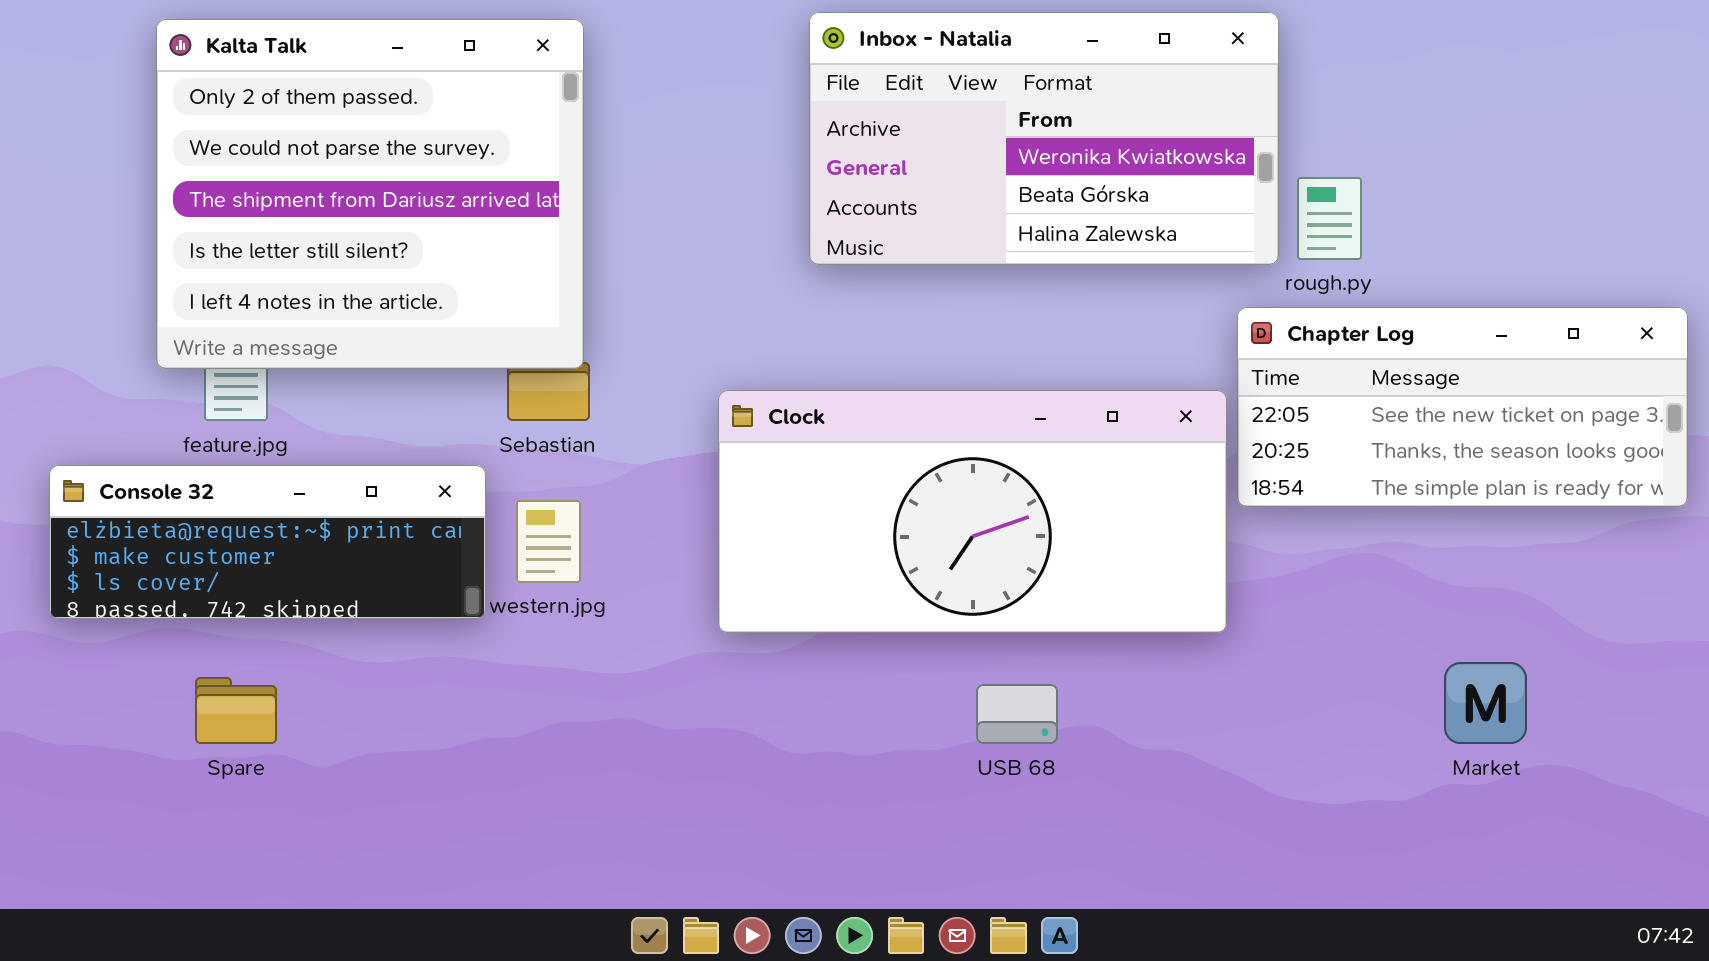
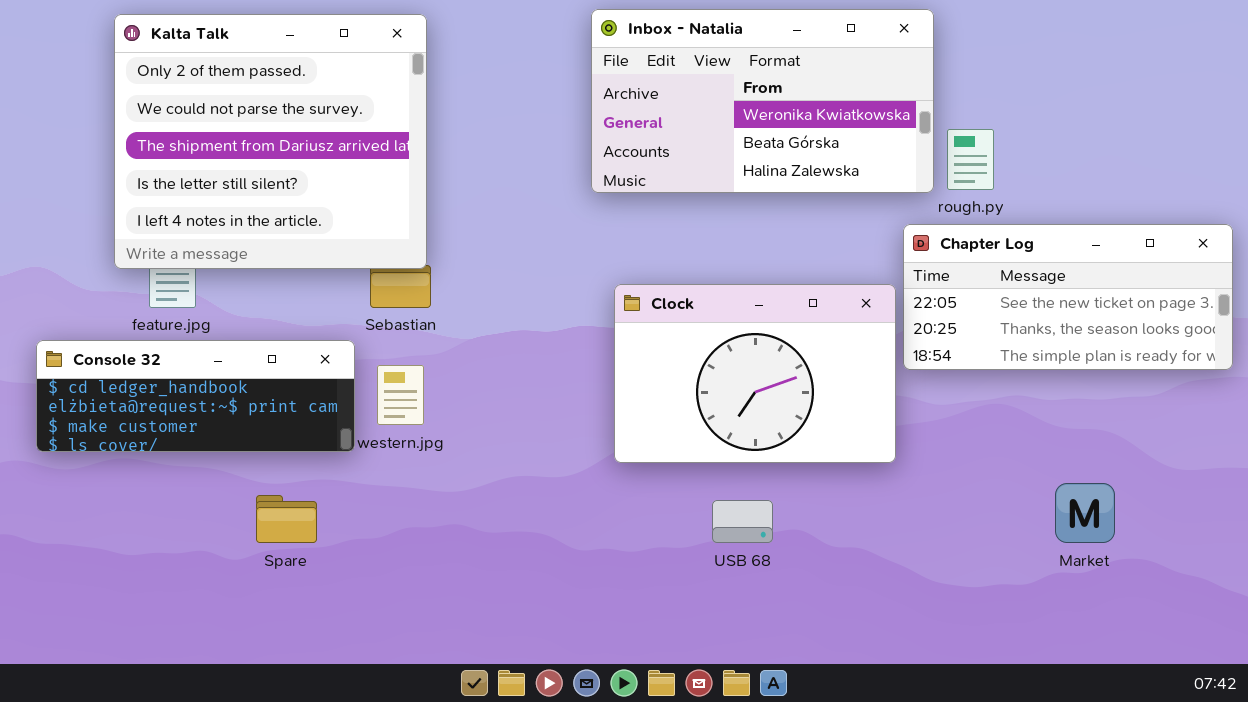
Clock: [718,390,1227,633] -> [614,284,896,463], resized
Console 32: [49,465,486,619] -> [36,340,355,452], scrolled up 1 row
Spare: [195,677,277,744] -> [256,495,317,543], moved

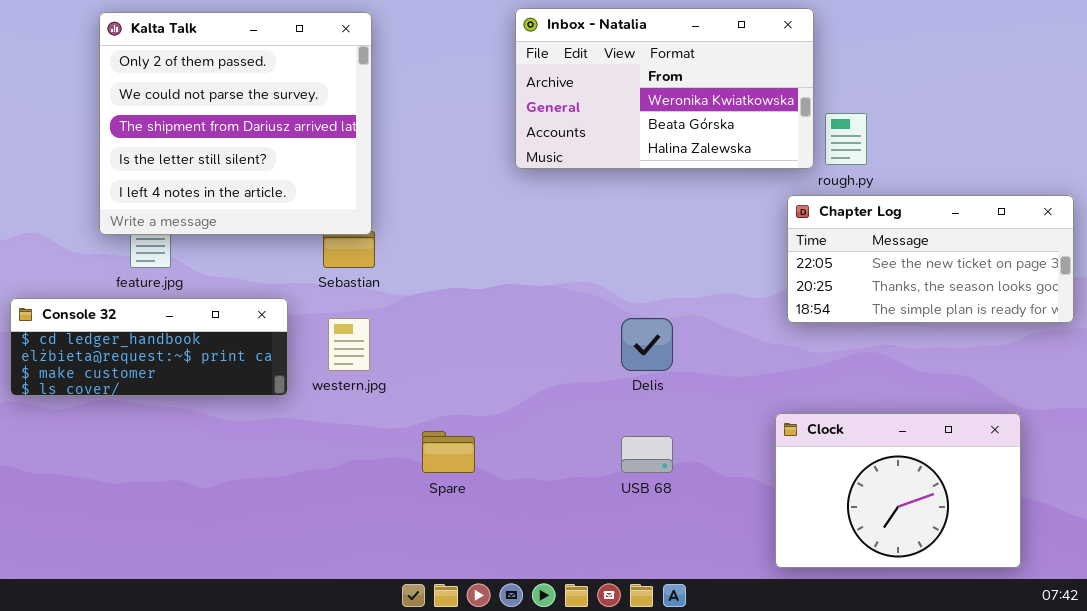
Clock: [614,284,896,463] -> [775,413,1021,568], moved
Console 32: [36,340,355,452] -> [10,298,288,396], moved
Spare: [256,495,317,543] -> [422,431,475,473], moved

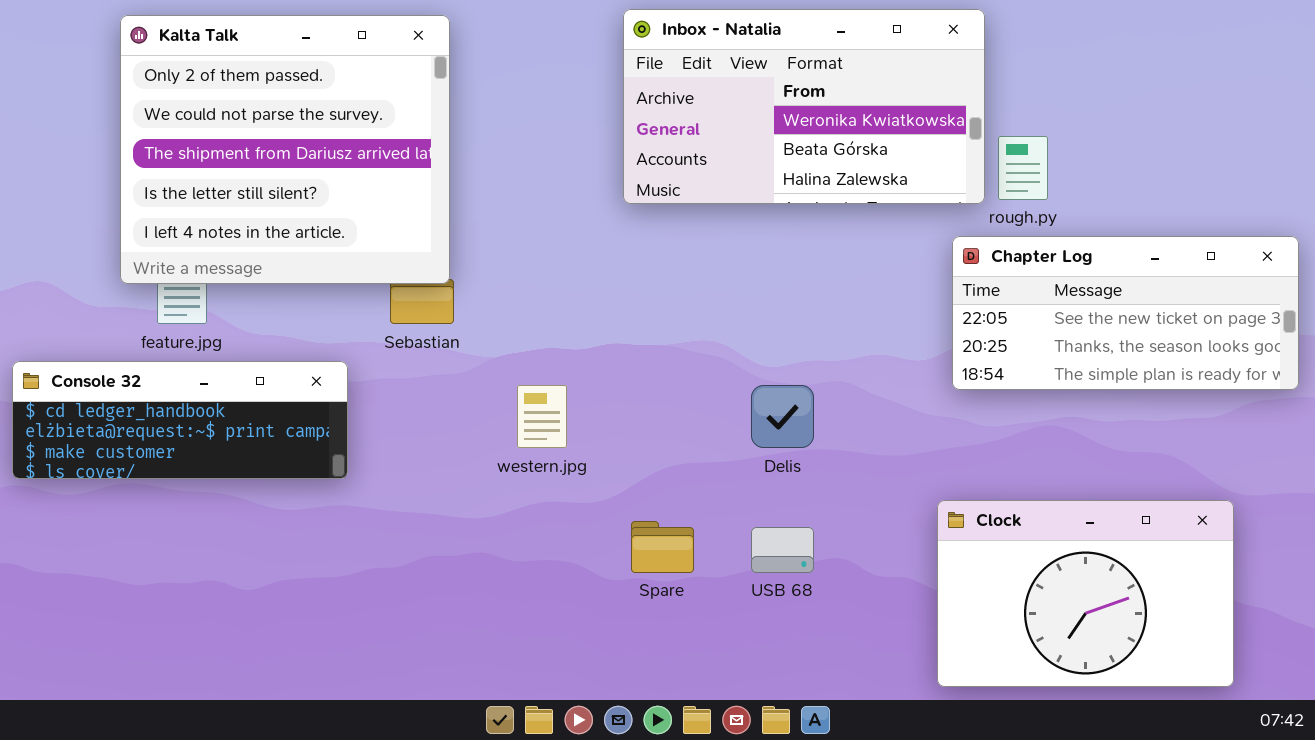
western.jpg: [328,318,370,371] -> [517,385,567,448], moved
Spare: [422,431,475,473] -> [631,521,694,573], moved

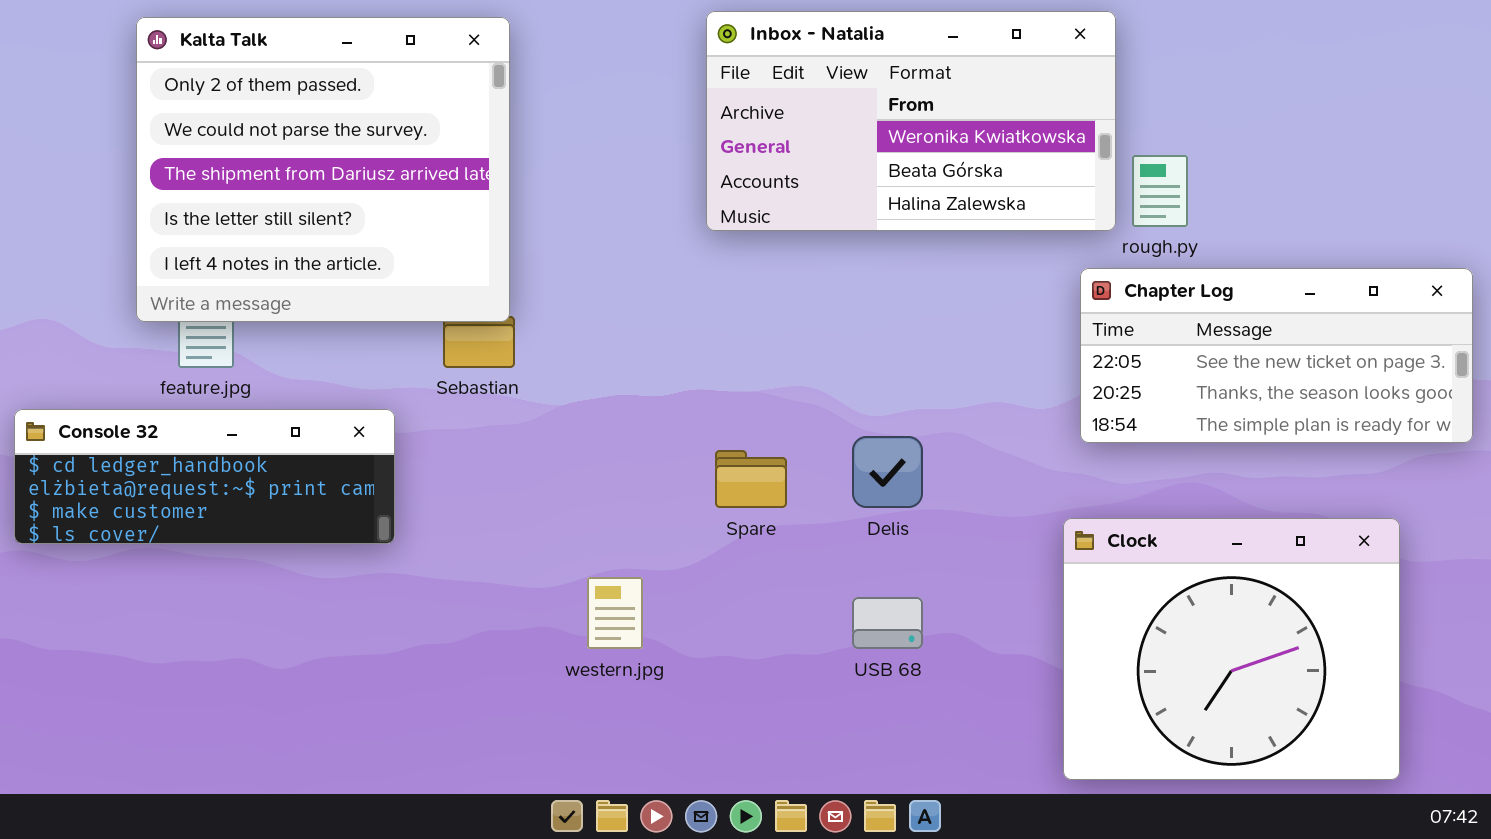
western.jpg: [517,385,567,448] -> [587,577,643,649], moved
Clock: [937,500,1234,687] -> [1063,518,1400,780], resized
Spare: [631,521,694,573] -> [715,450,787,508], moved

